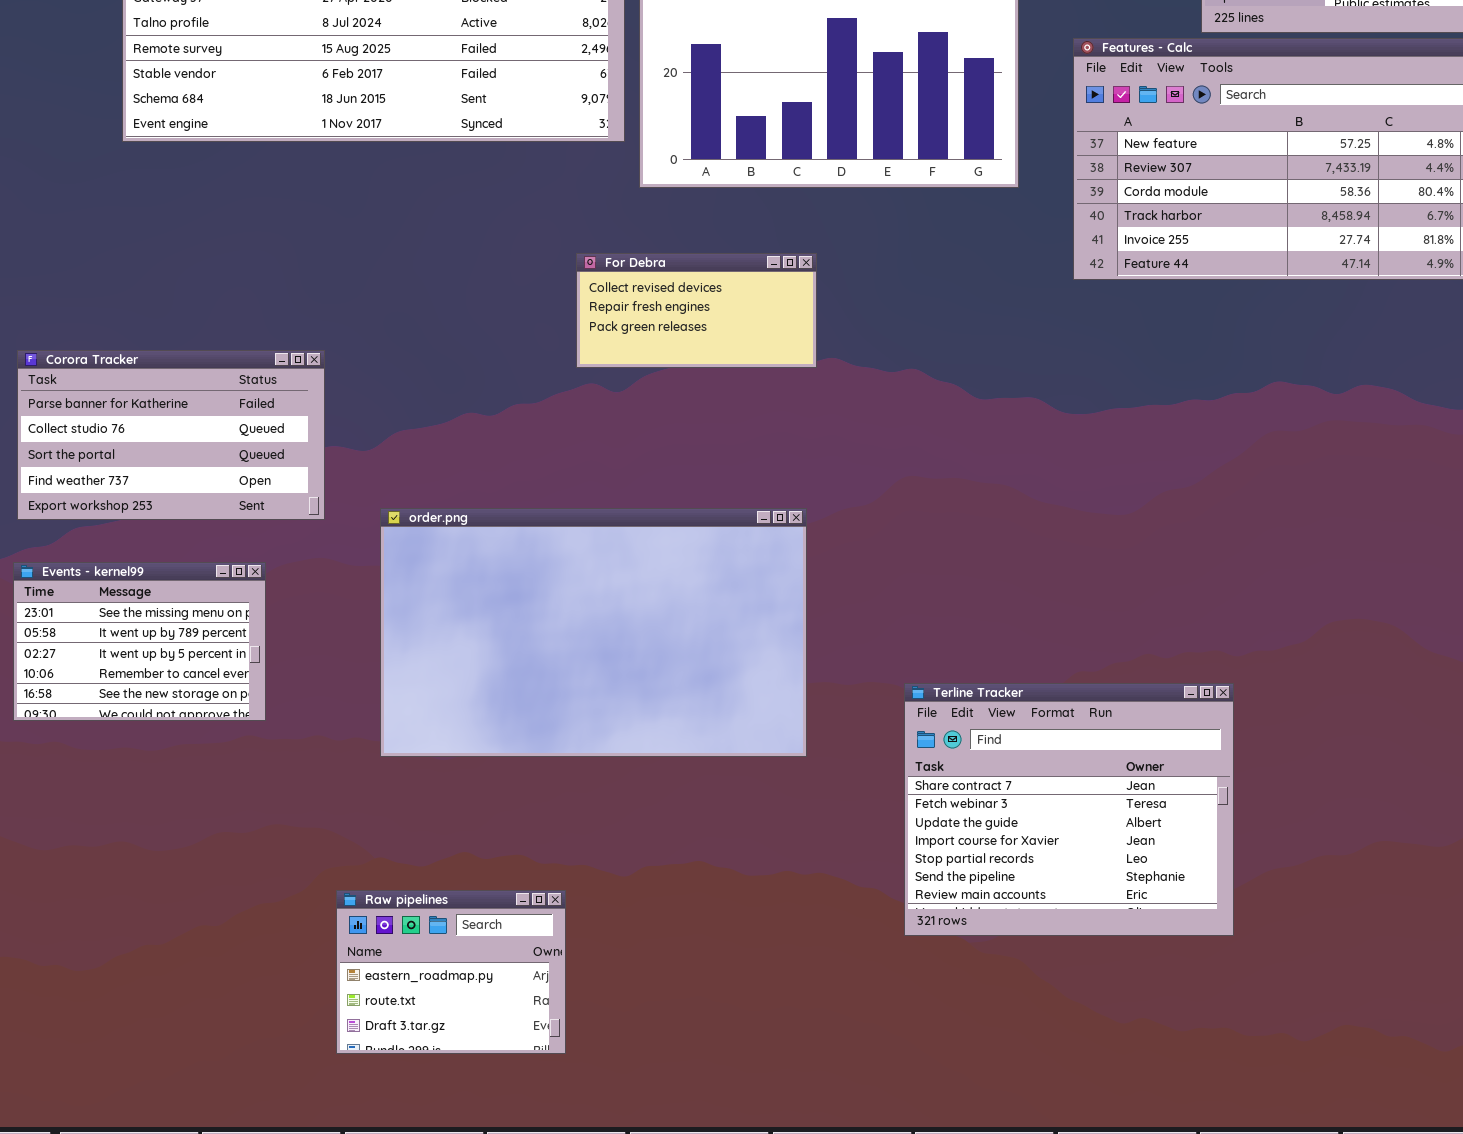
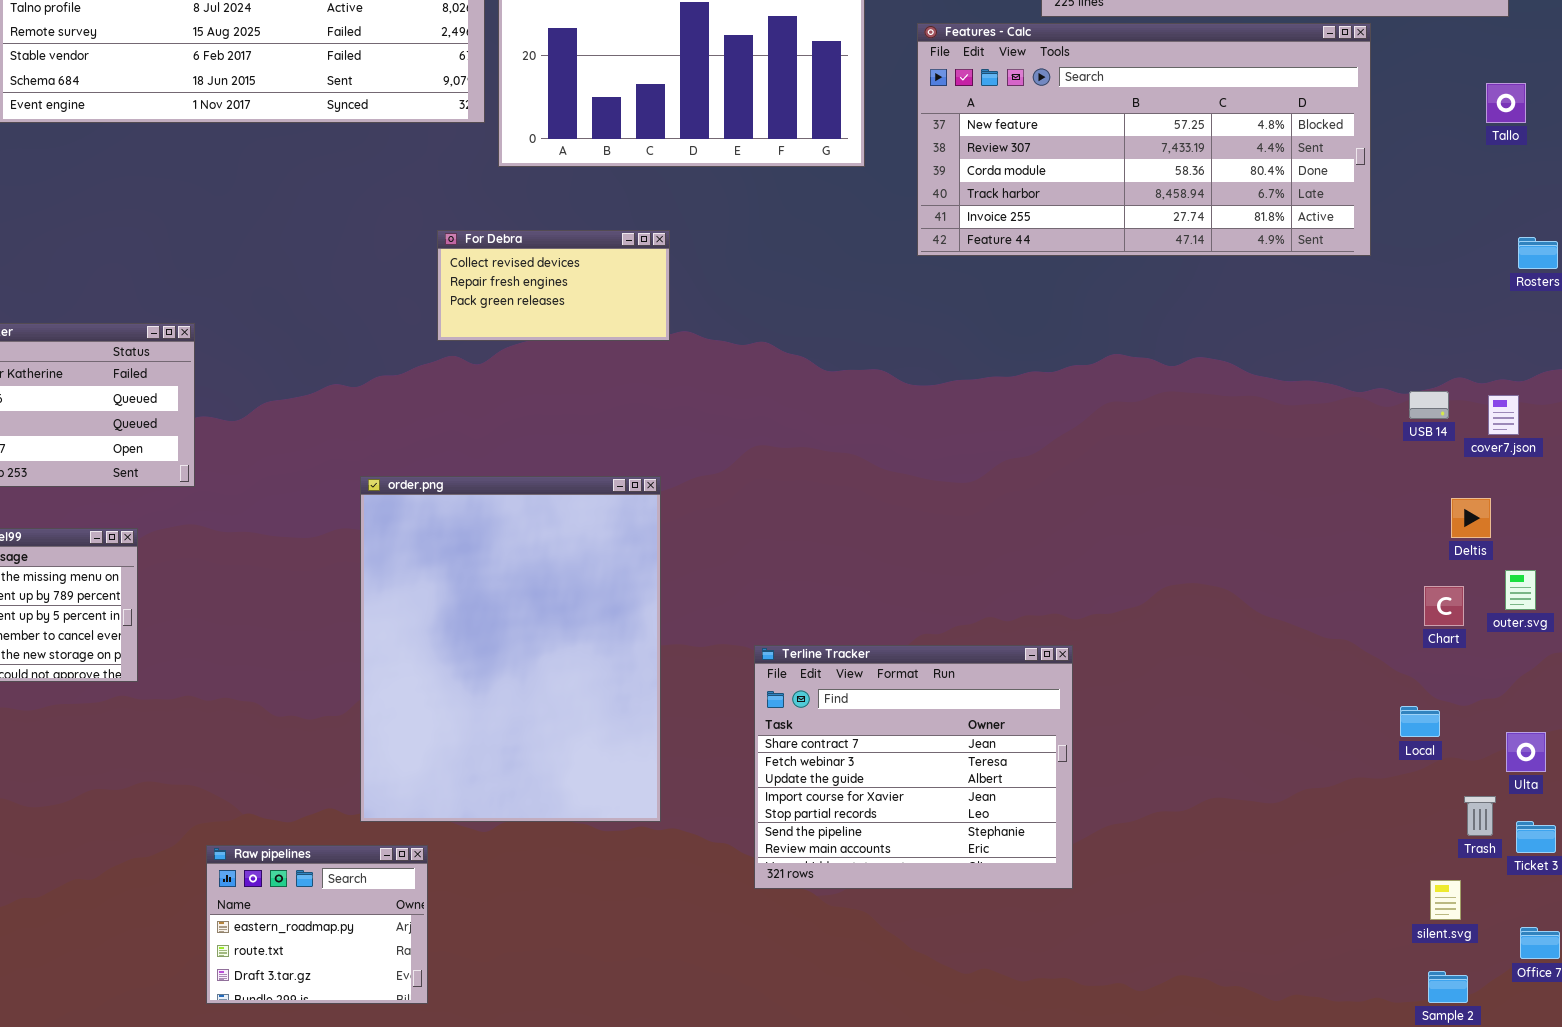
order.png: [380,508,807,757] -> [360,476,661,822], resized

